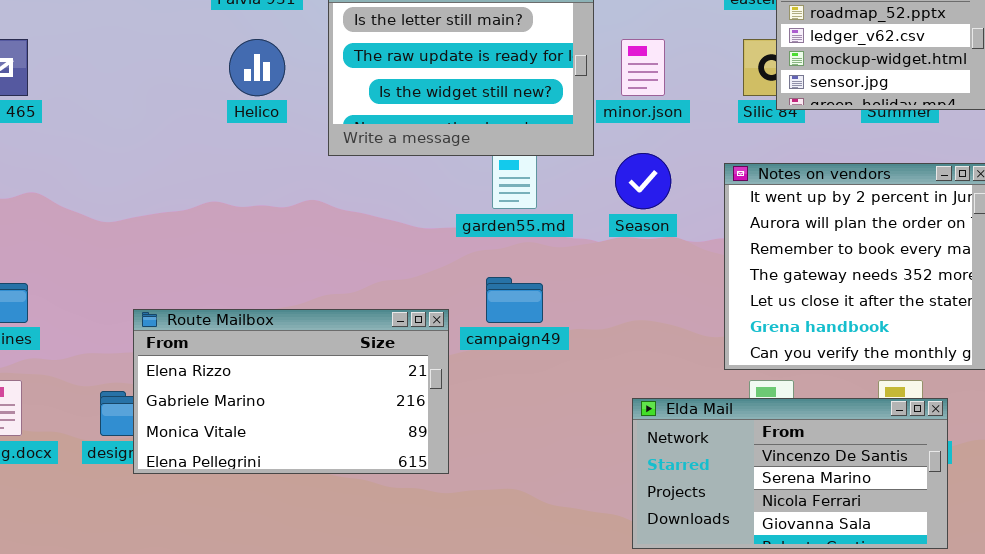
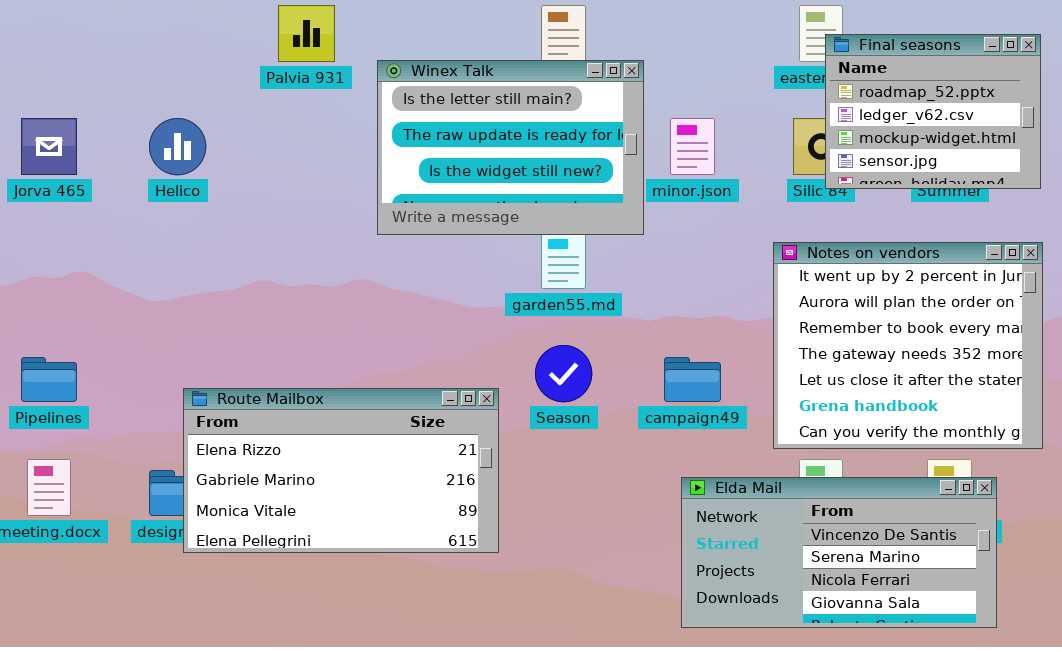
Helico: [229,39,285,96] -> [149,118,206,175], moved
Season: [615,153,671,209] -> [535,345,592,402], moved
campaign49: [486,277,543,323] -> [664,357,721,402], moved

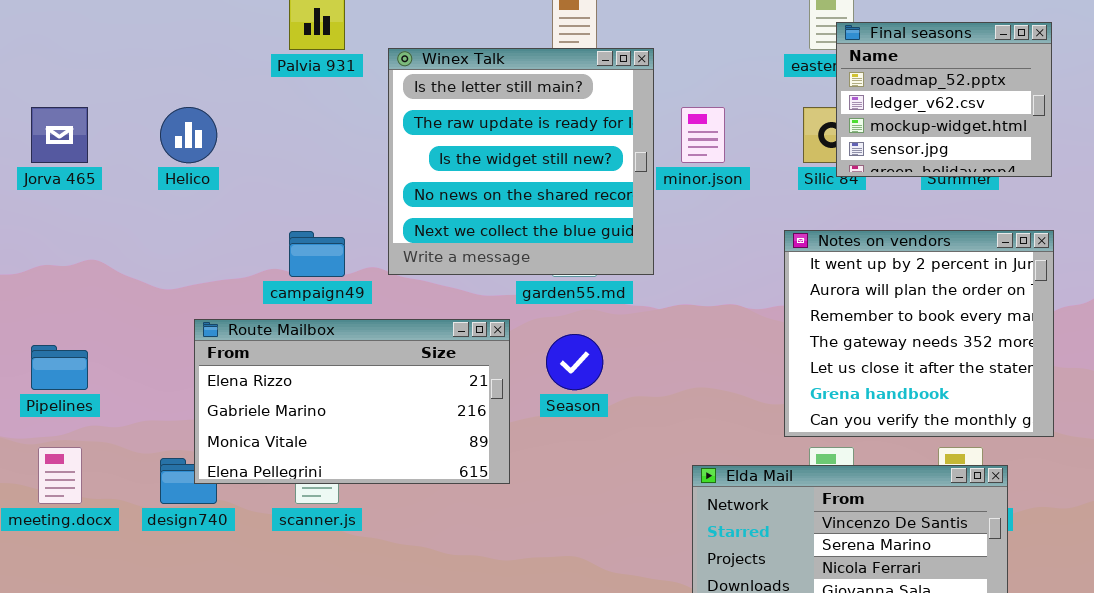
Winex Talk: [377,60,644,235] -> [388,48,654,275], resized
campaign49: [664,357,721,402] -> [289,231,345,277], moved
Route Mailbox: [183,388,499,553] -> [194,319,510,484], moved

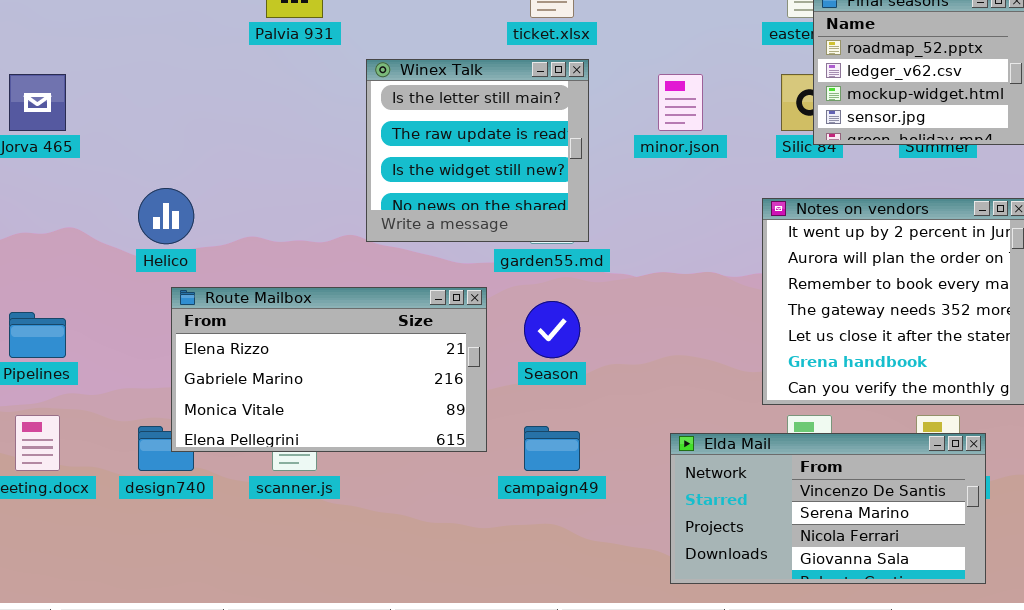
Winex Talk: [388,48,654,275] -> [366,59,589,242], resized
Helico: [160,107,217,163] -> [138,188,194,244], moved
campaign49: [289,231,345,277] -> [524,426,580,471], moved

